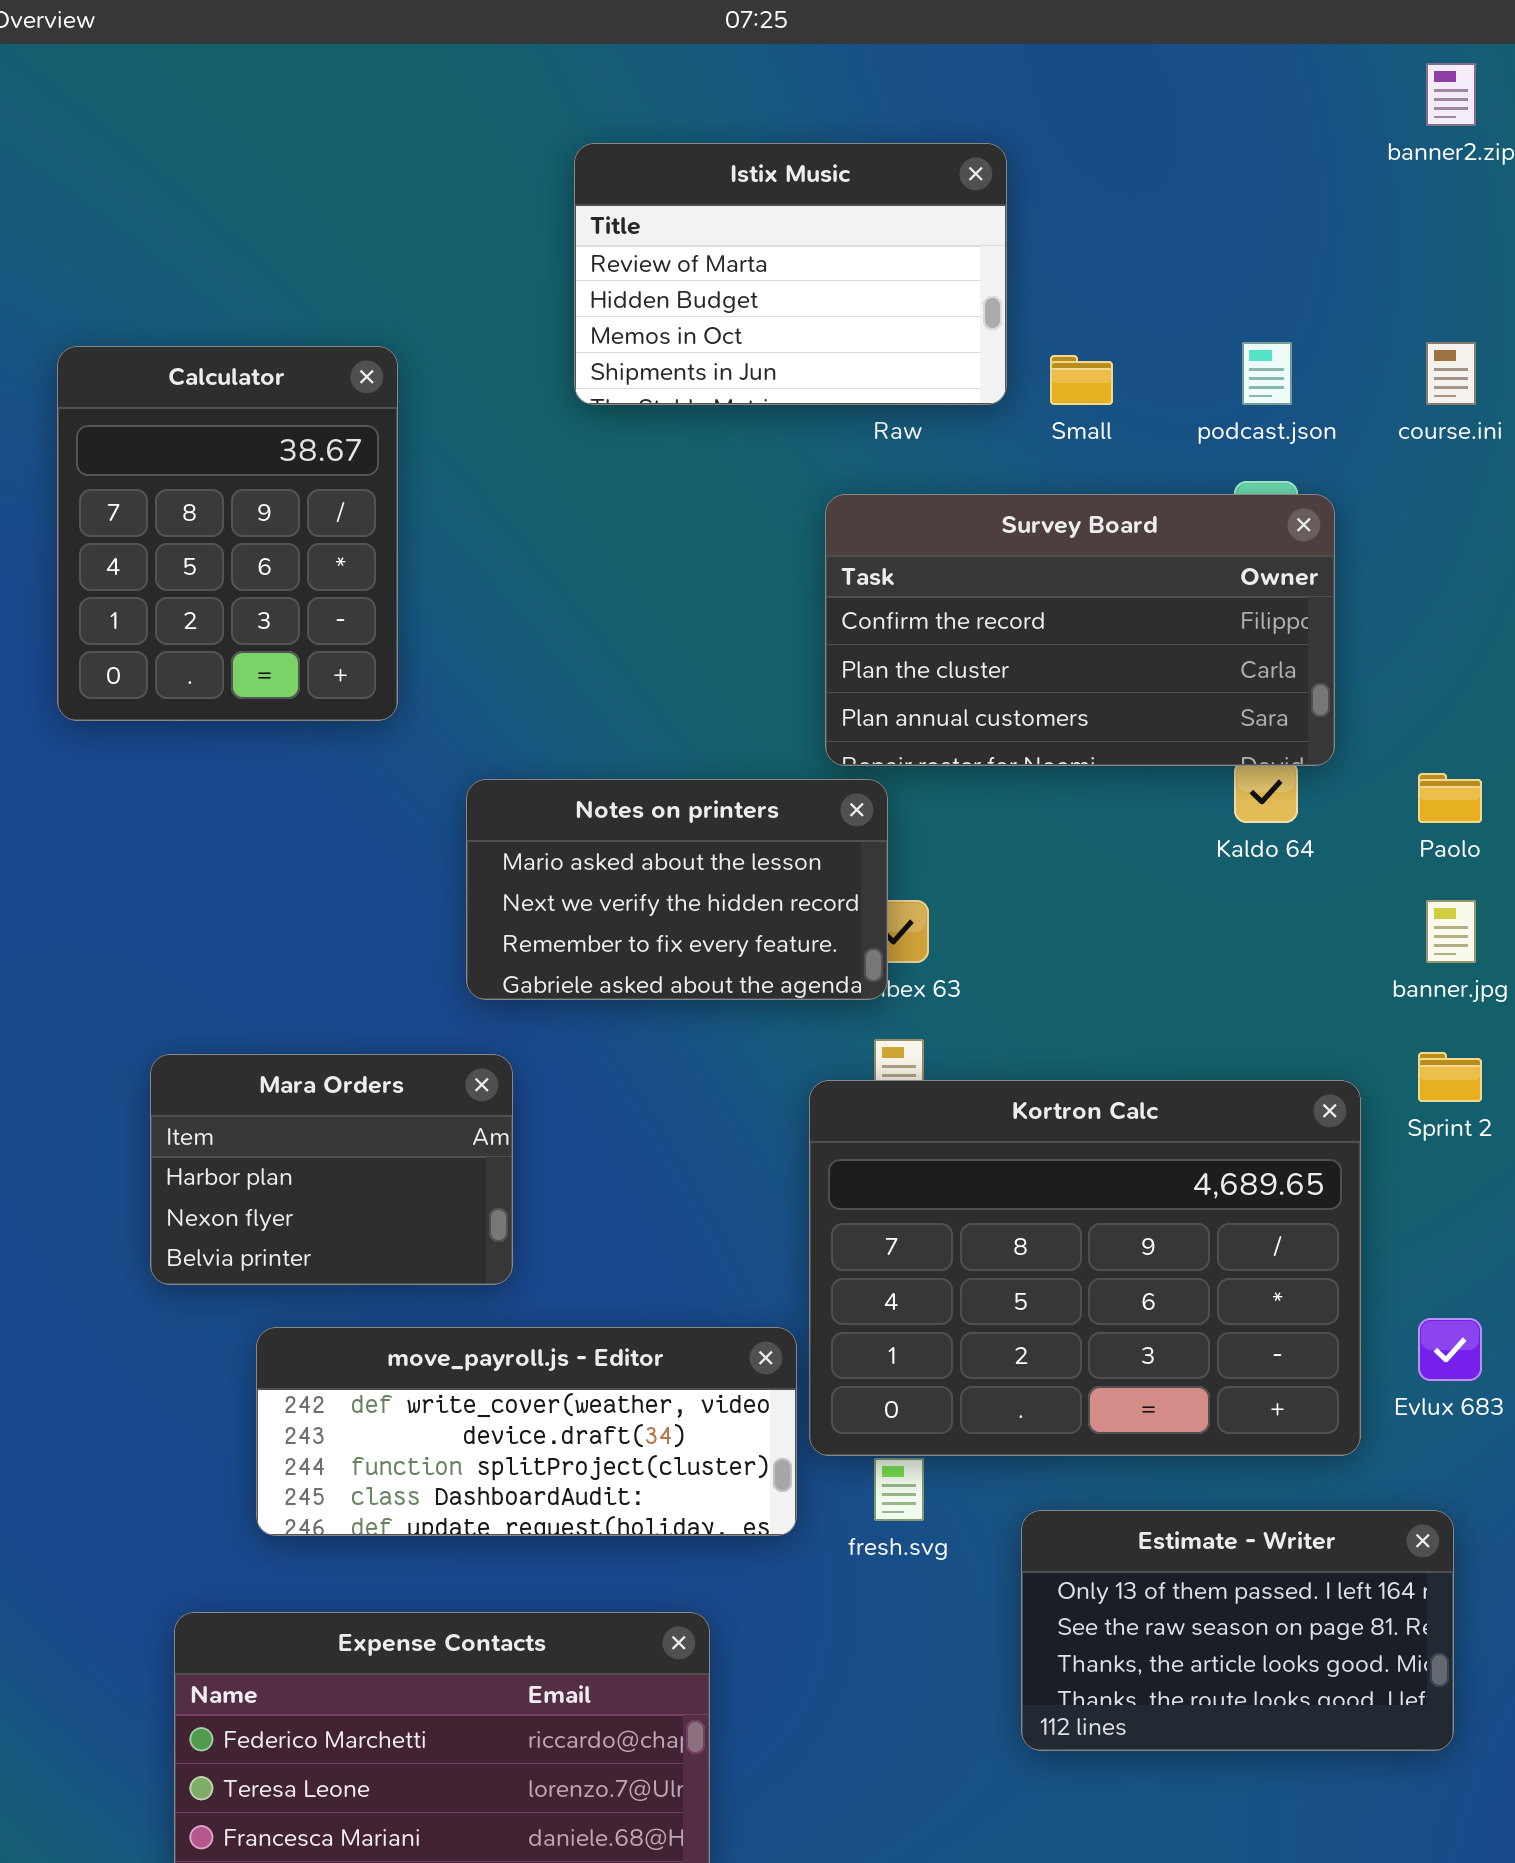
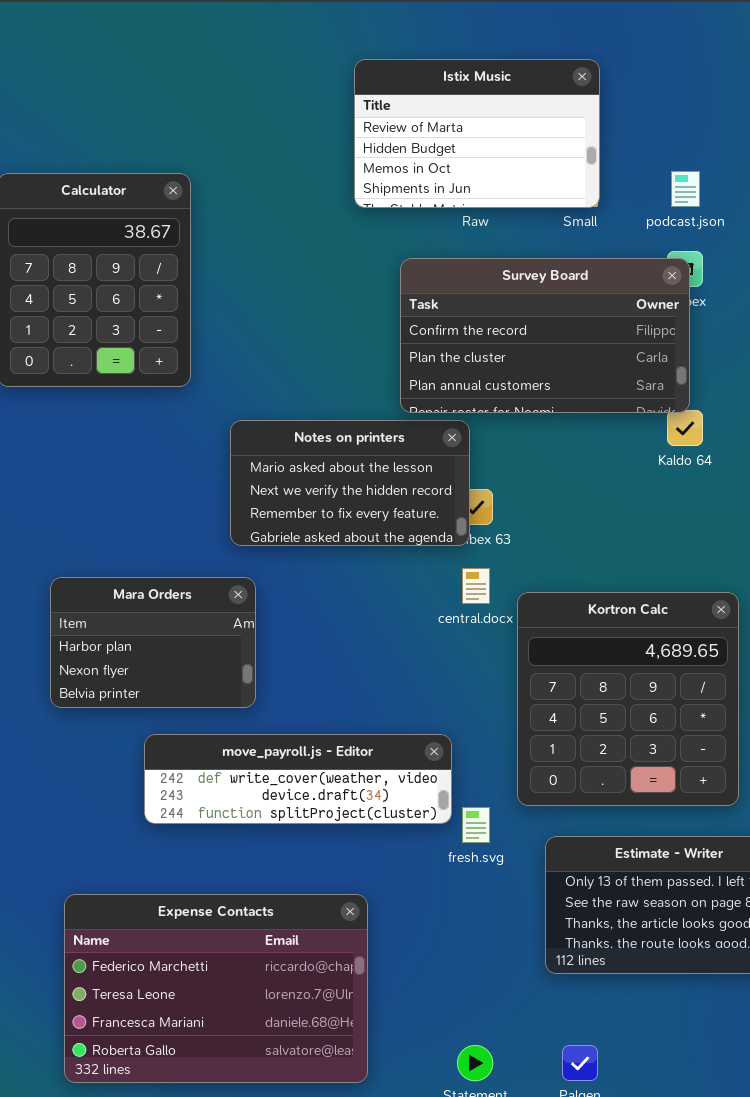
Istix Music: [574,143,1007,405] -> [354,59,600,208], moved
Survey Board: [825,494,1335,766] -> [400,258,690,413], moved
Kortron Calc: [809,1080,1361,1456] -> [517,592,739,806], resized
move_payroll.js - Editor: [256,1327,797,1536] -> [144,734,452,824], moved, resized

